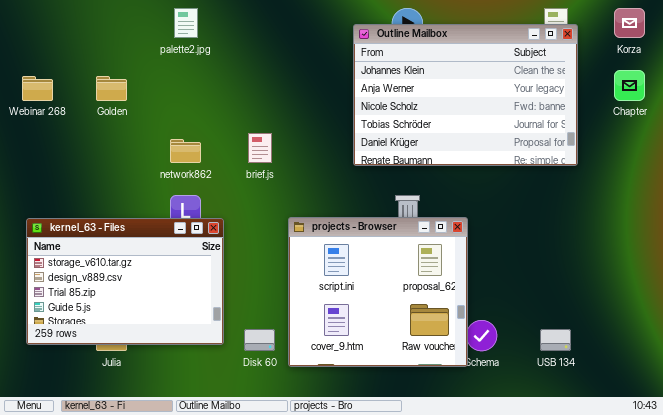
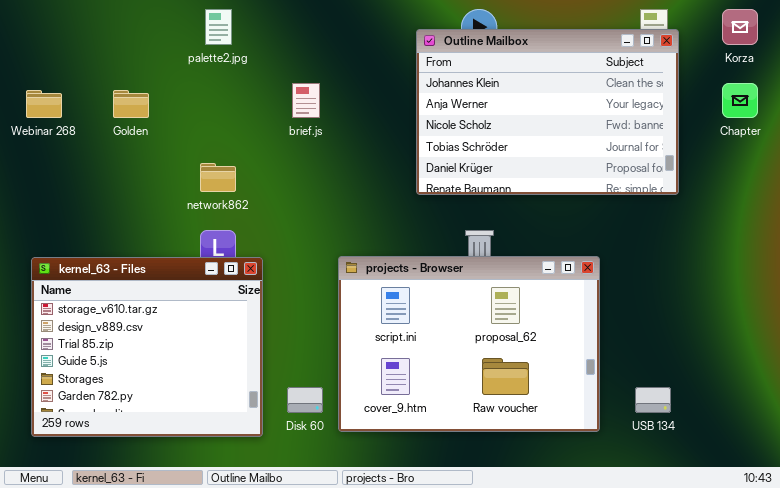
brief.js: [248,133,272,163] -> [292,83,320,118], moved
projects - Browser: [288,217,468,367] -> [338,256,600,432], resized
kernel_63 - Files: [26,218,224,345] -> [31,257,263,437], resized

